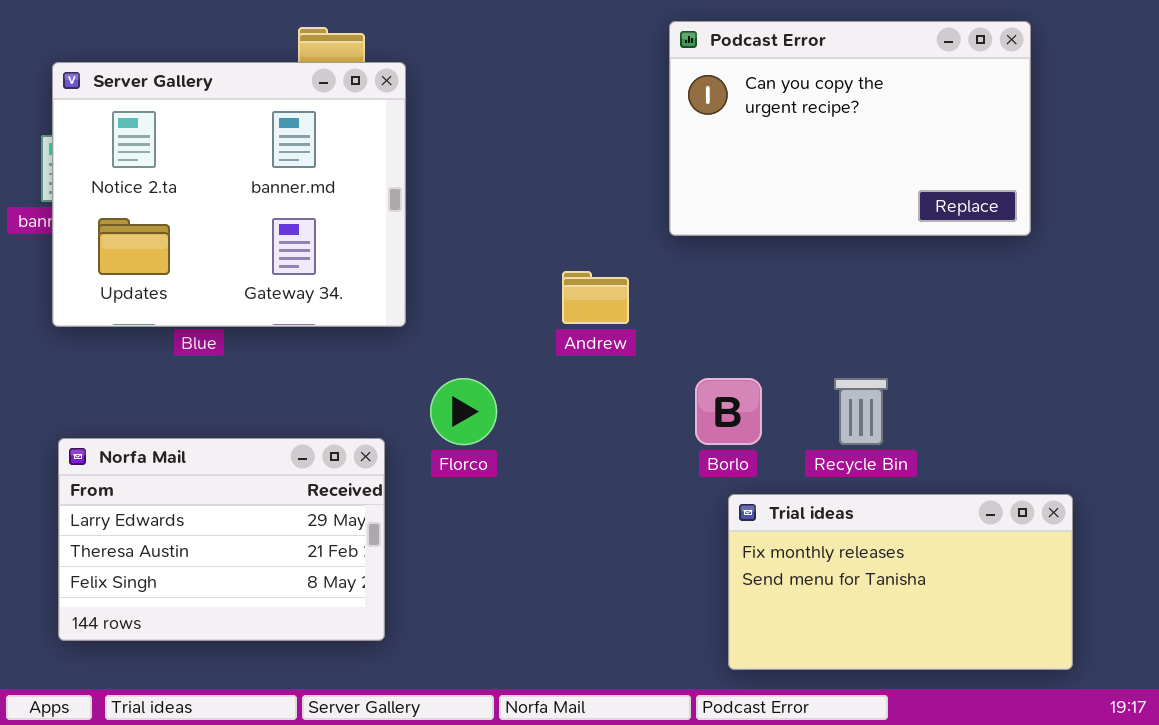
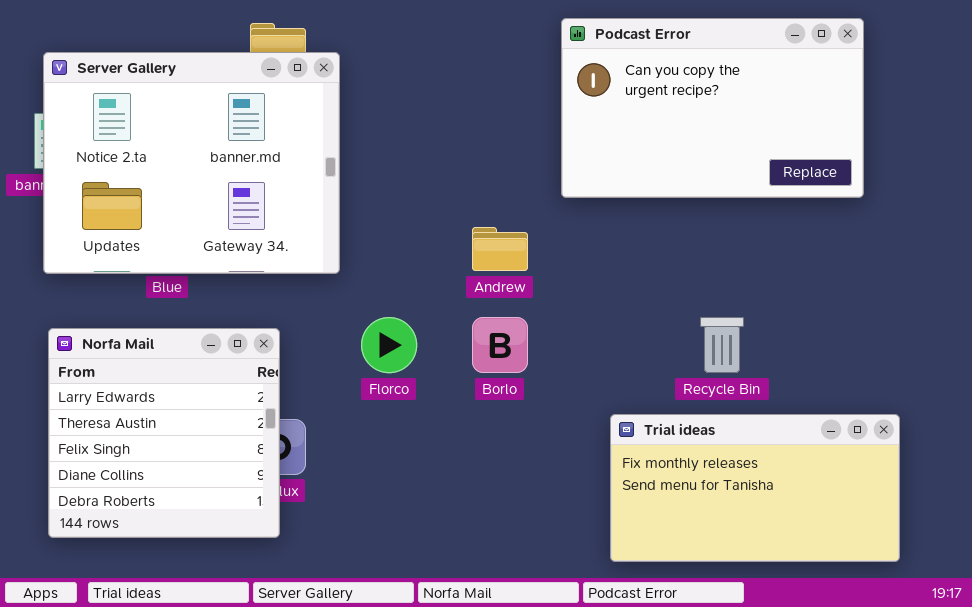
Borlo: [695,378,762,445] -> [472,317,528,373], moved
Norfa Mail: [58,438,385,641] -> [48,328,280,538], resized

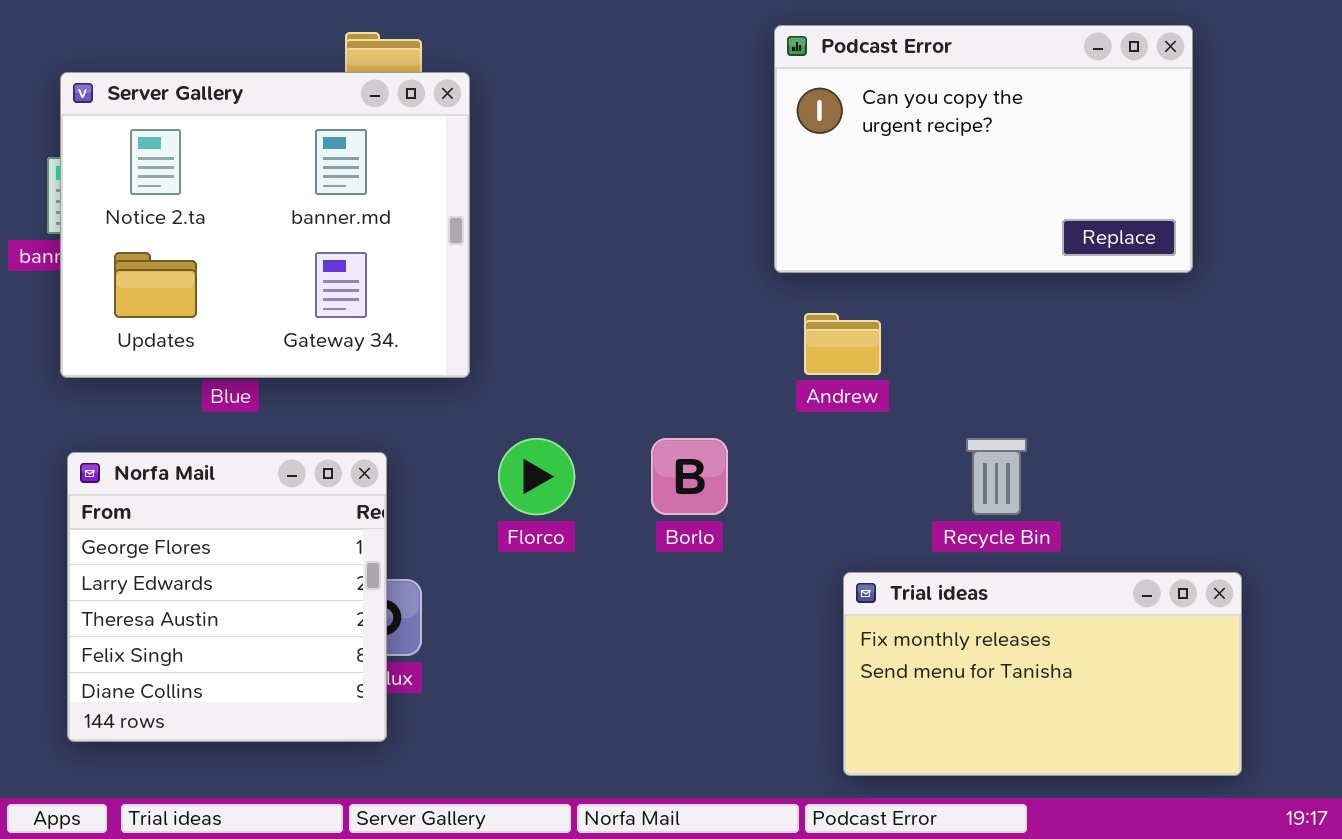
Andrew: [472,227,528,271] -> [804,313,881,375], moved
Norfa Mail: [48,328,280,538] -> [67,452,387,742], scrolled up 1 row

